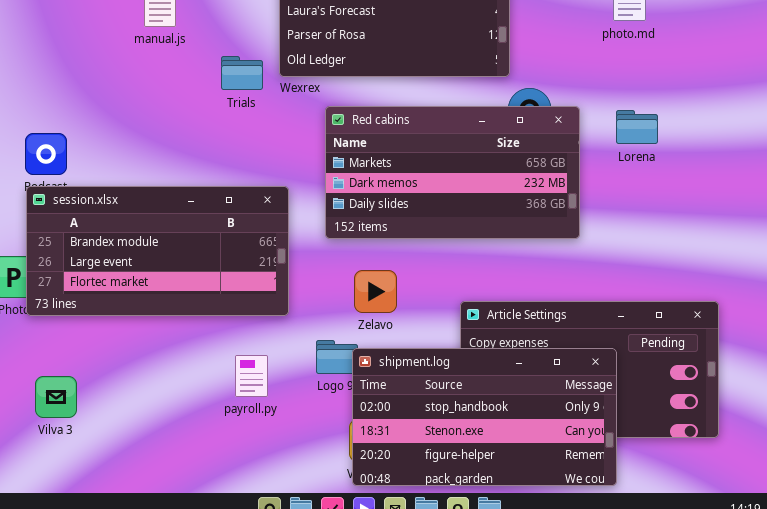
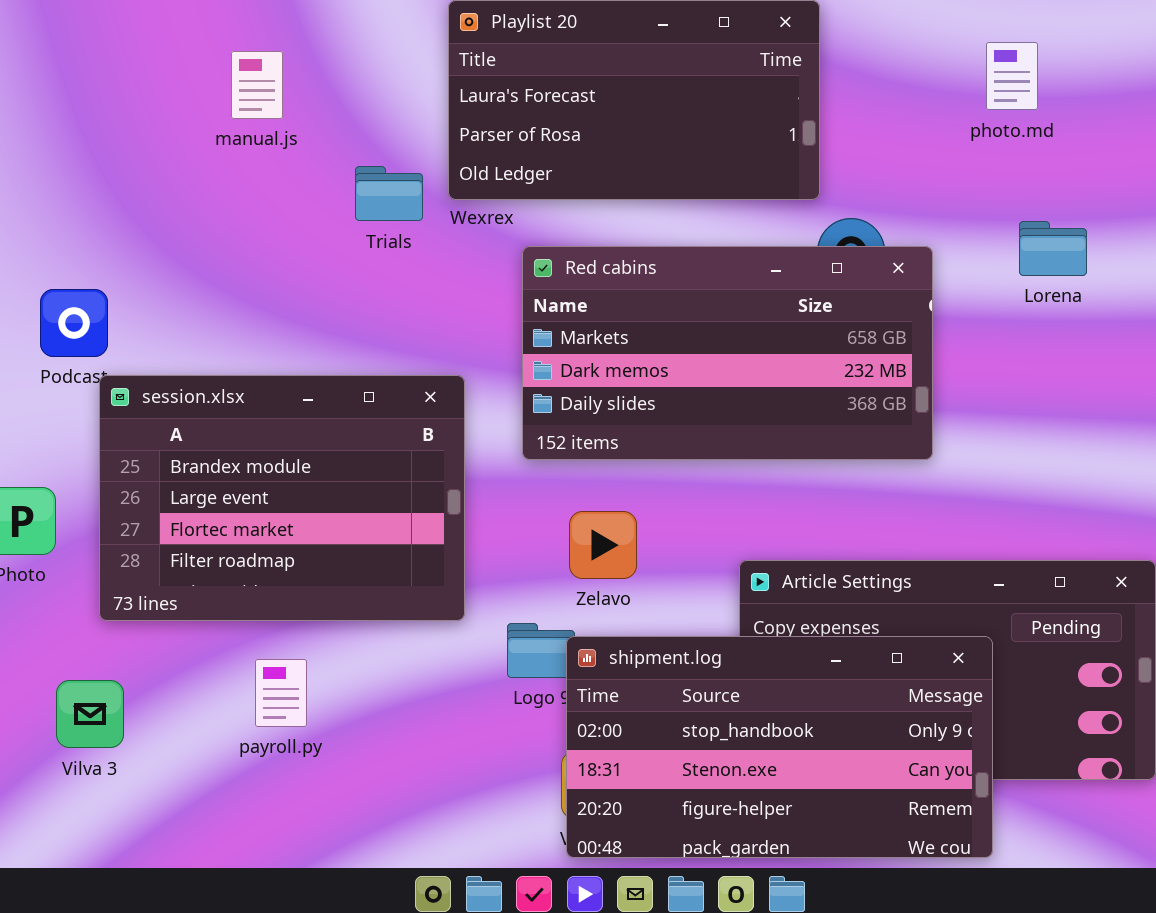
Lorena: [616,110,658,144] -> [1019,221,1087,276], moved
session.xlsx: [26,186,289,316] -> [99,375,465,621], resized
payroll.py: [235,355,268,397] -> [255,659,307,727], moved

